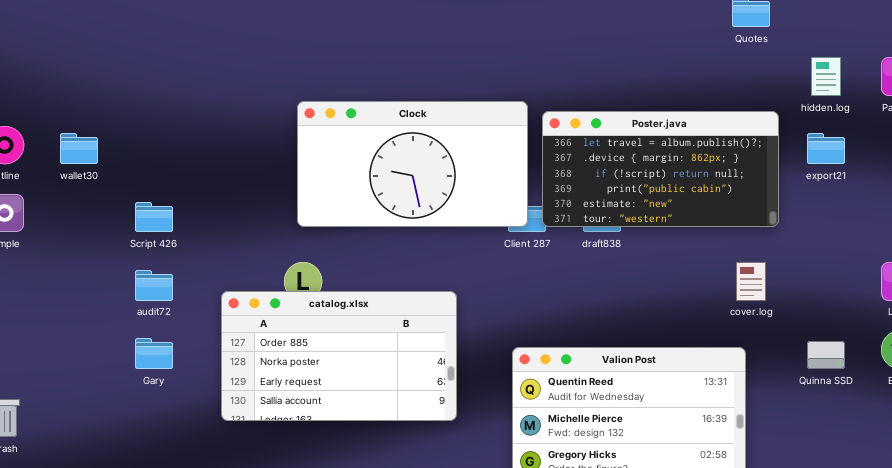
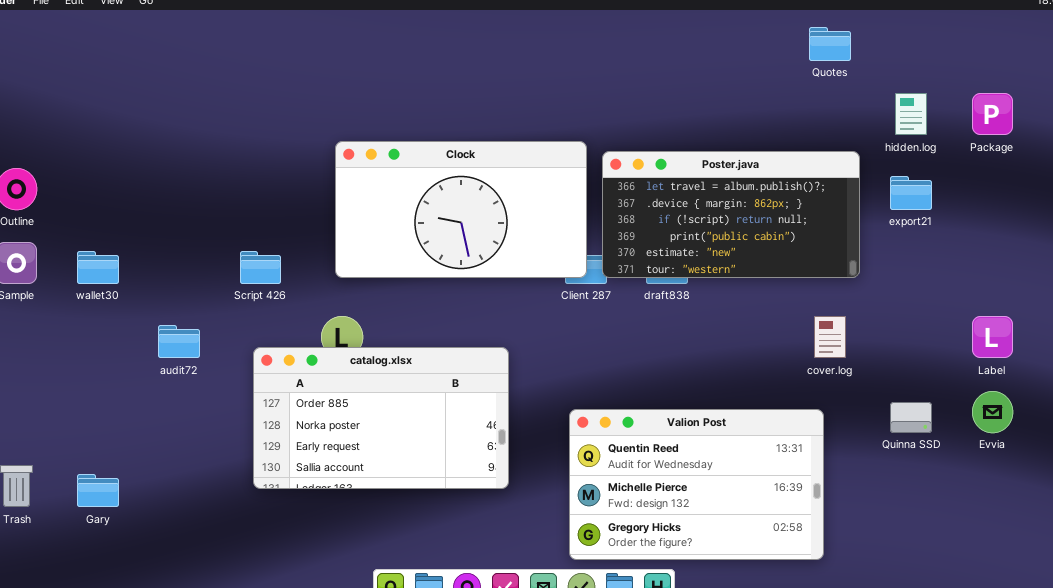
wallet30: [60,133,98,164] -> [77,251,119,284], moved
Script 426: [135,202,173,232] -> [240,251,281,284], moved
Gary: [135,338,173,369] -> [77,474,119,507], moved

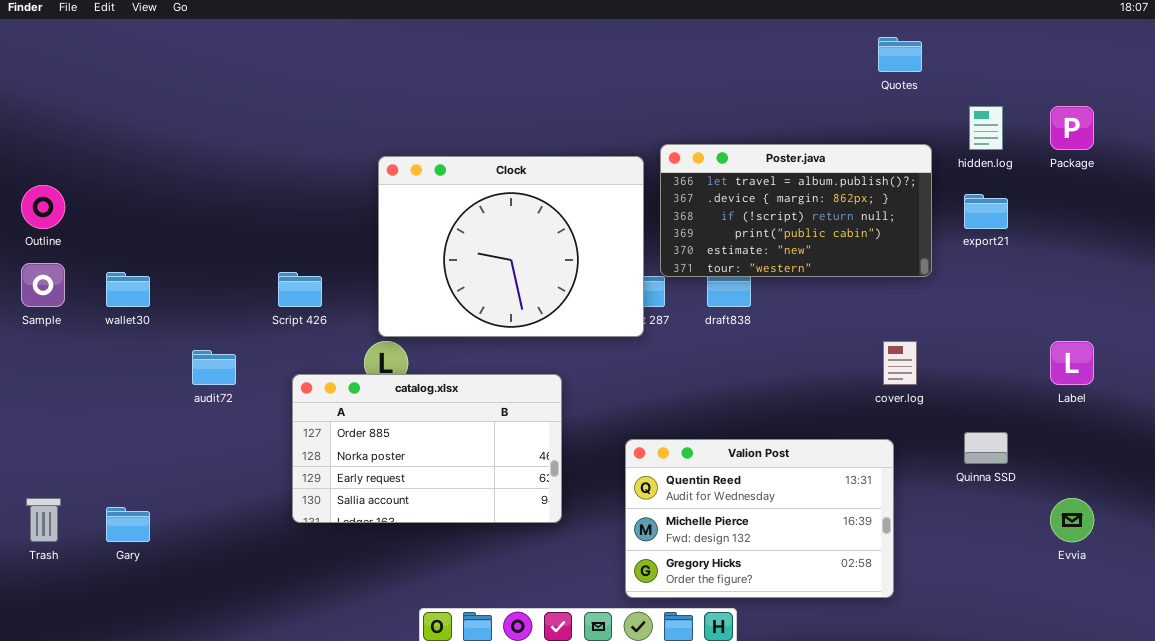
Clock: [335,141,587,278] -> [378,156,644,337], resized
Poster.java: [602,151,860,278] -> [660,144,932,277], moved
Evvia: [972,391,1013,433] -> [1050,498,1094,542], moved

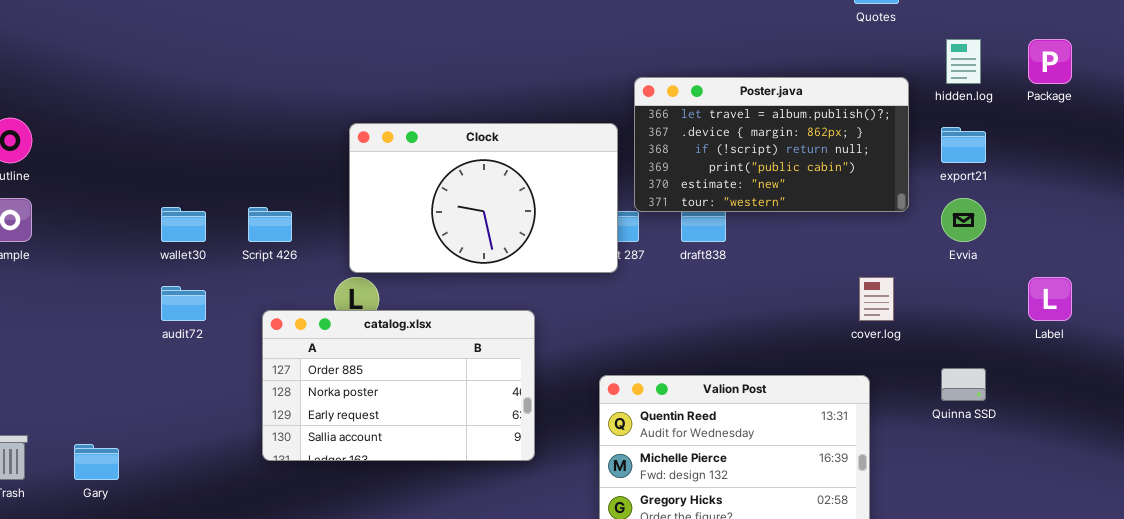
Clock: [378,156,644,337] -> [349,123,618,273], resized
wallet30: [106,272,150,307] -> [161,207,206,242], moved
Evvia: [1050,498,1094,542] -> [941,198,986,242], moved

